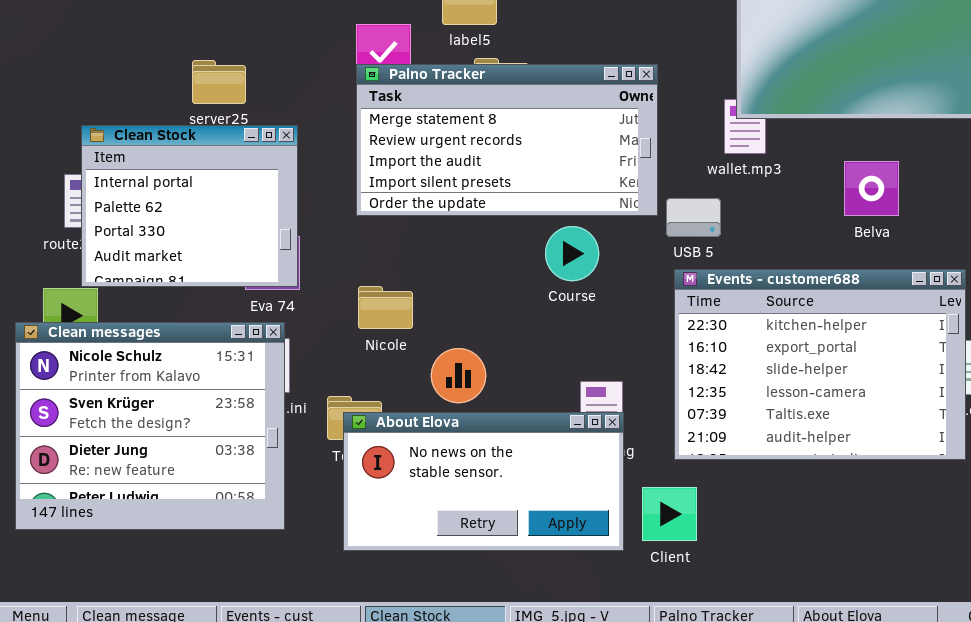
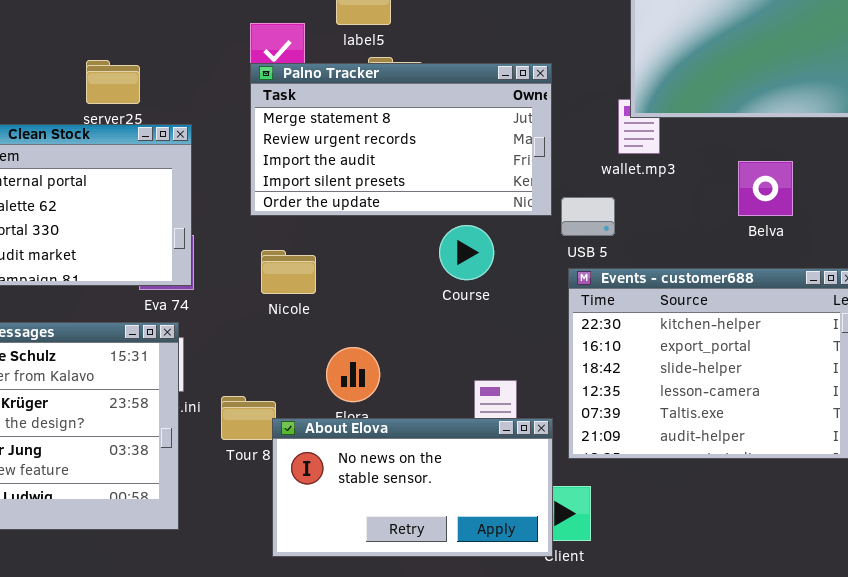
Nicole: [358,286,413,329] -> [261,250,316,294], moved
About Elova: [343,412,624,551] -> [272,418,553,557], moved

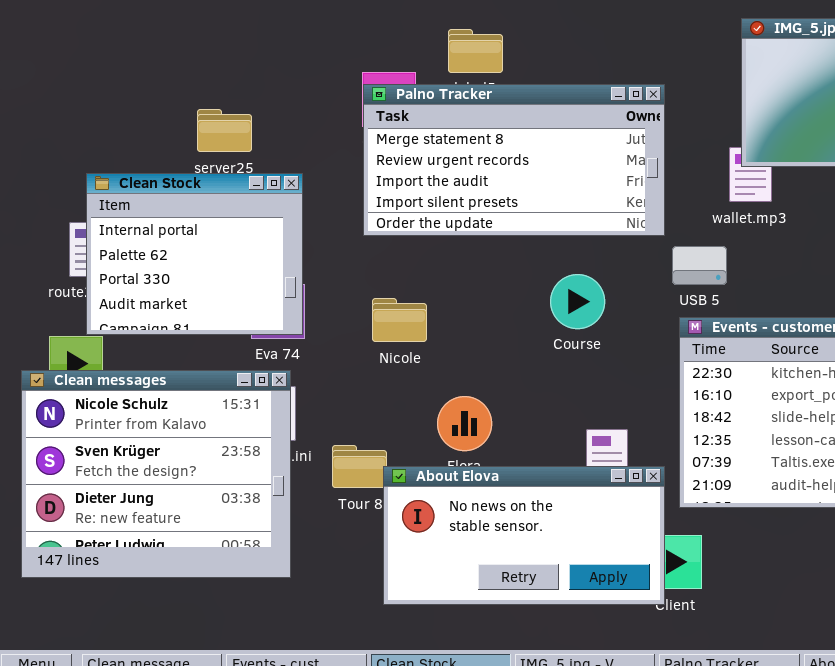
Palno Tracker: [250,63,552,216] -> [363,84,665,236], moved

